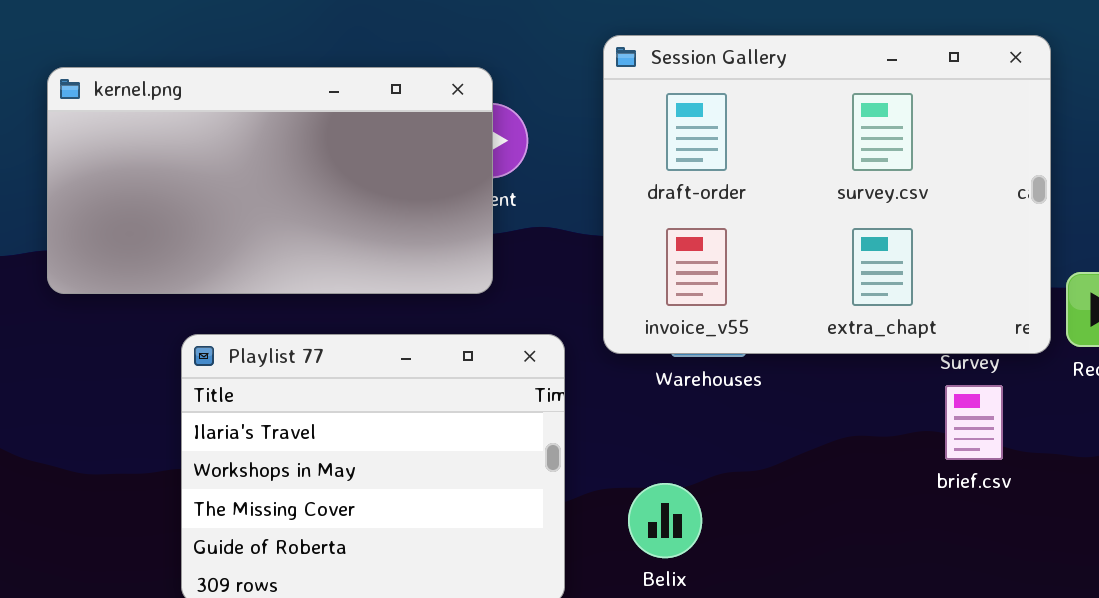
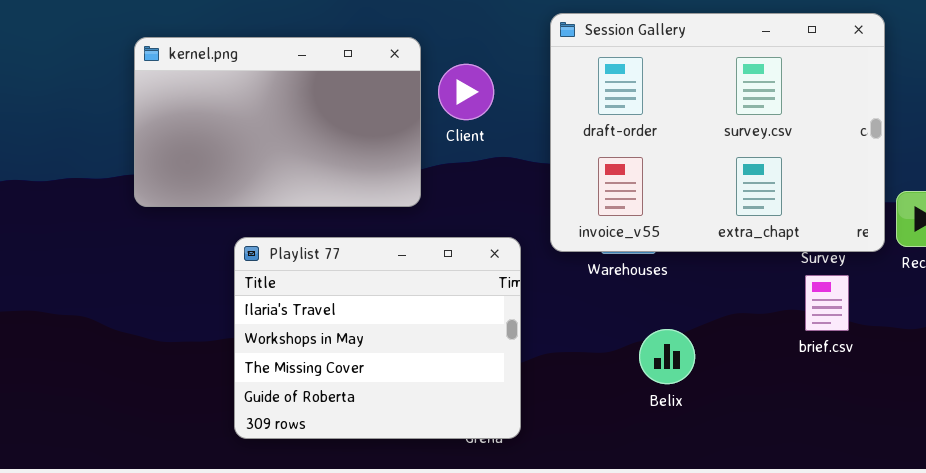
kernel.png: [47,67,493,294] -> [134,37,421,207], resized
Belix: [628,483,702,558] -> [639,329,695,384], moved

